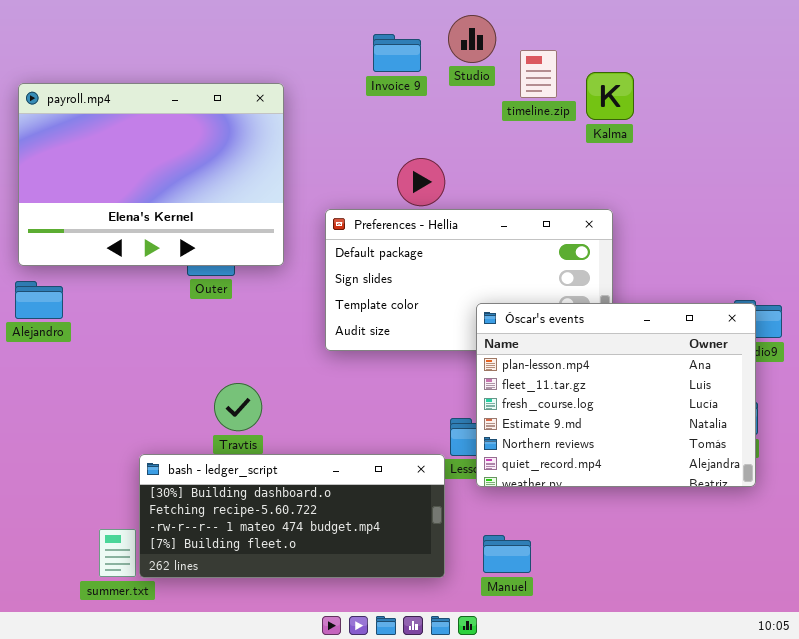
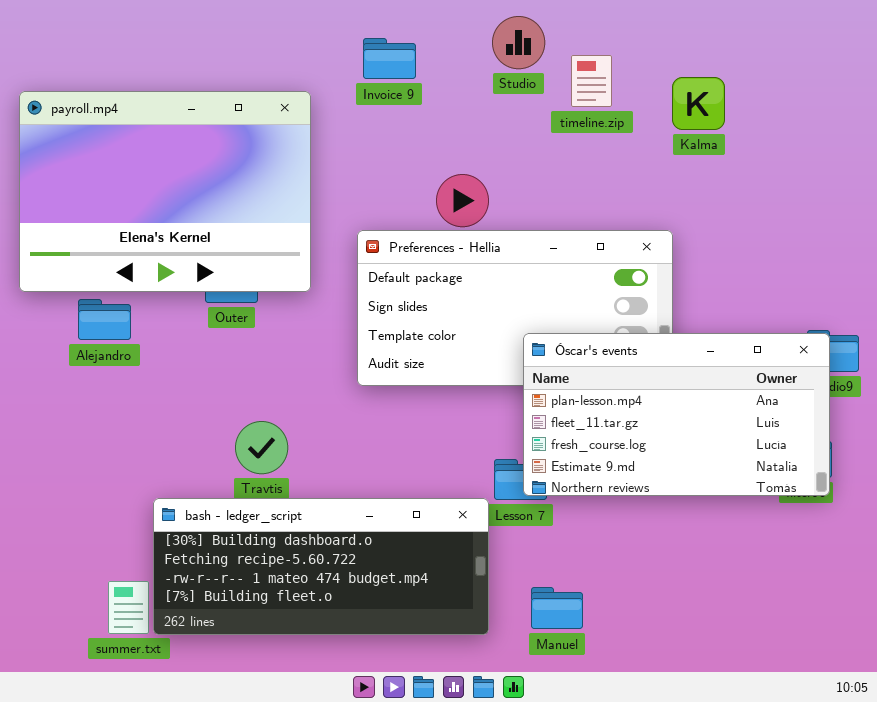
Invoice 9: [373,34,421,72] -> [363,38,416,79], moved
Kalma: [586,72,634,120] -> [672,77,725,130], moved
Alejandro: [15,281,63,319] -> [78,299,131,340], moved
Óscar's events: [476,303,756,487] -> [523,333,830,496], resized

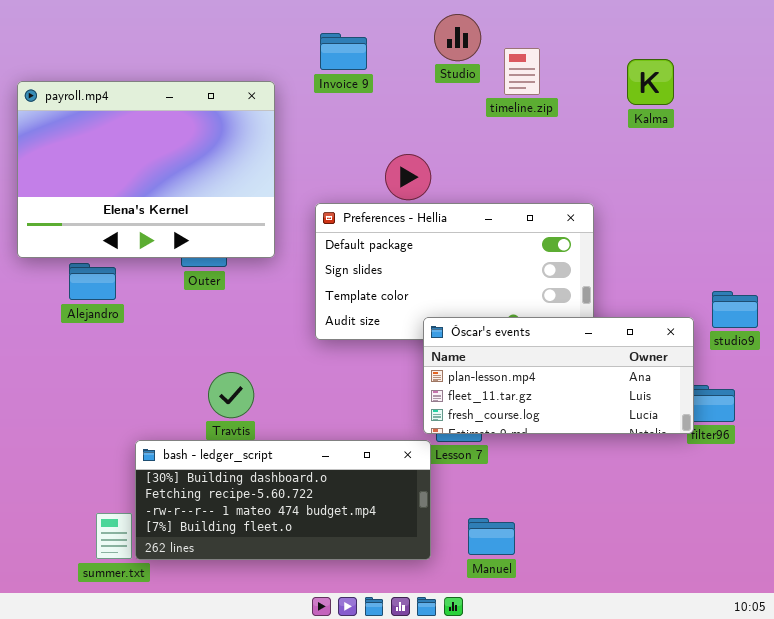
Kalma: [672,77,725,130] -> [627,59,674,105], moved
Óscar's events: [523,333,830,496] -> [423,317,694,434], moved, resized

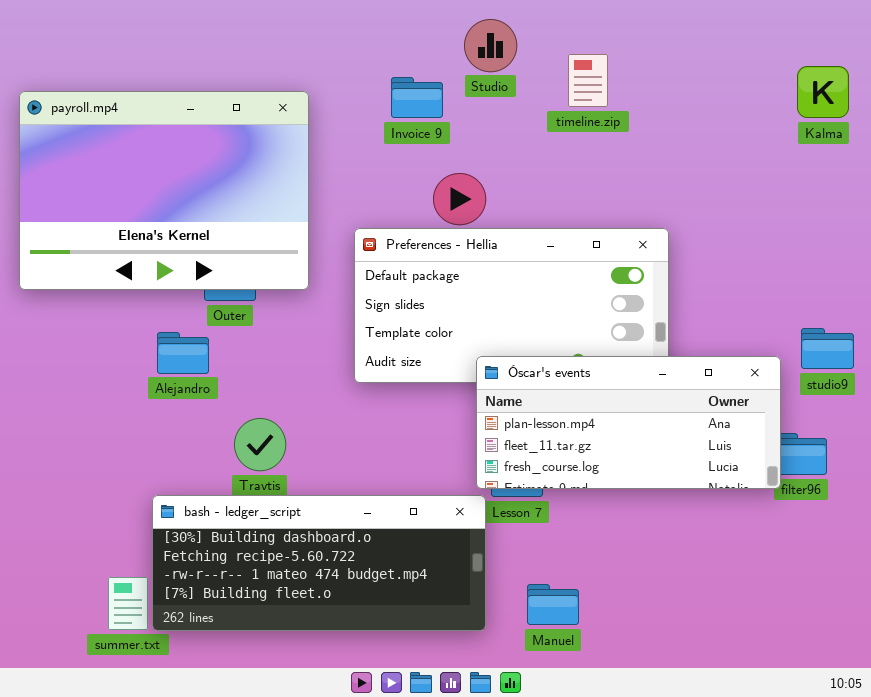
Studio: [434,14,481,61] -> [464,19,517,72], moved
Invoice 9: [320,33,367,70] -> [391,77,443,118], moved
Kalma: [627,59,674,105] -> [797,66,849,118], moved
Alejandro: [69,263,116,300] -> [157,332,209,374], moved

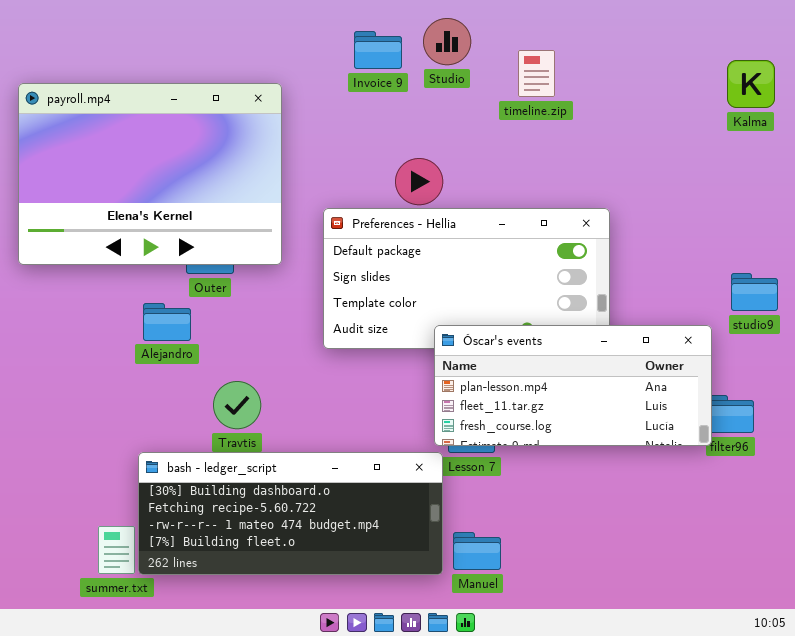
Invoice 9: [391,77,443,118] -> [354,31,402,69], moved
studio9: [801,328,854,369] -> [731,273,778,311], moved
Manuel: [527,584,579,625] -> [453,532,501,570], moved

